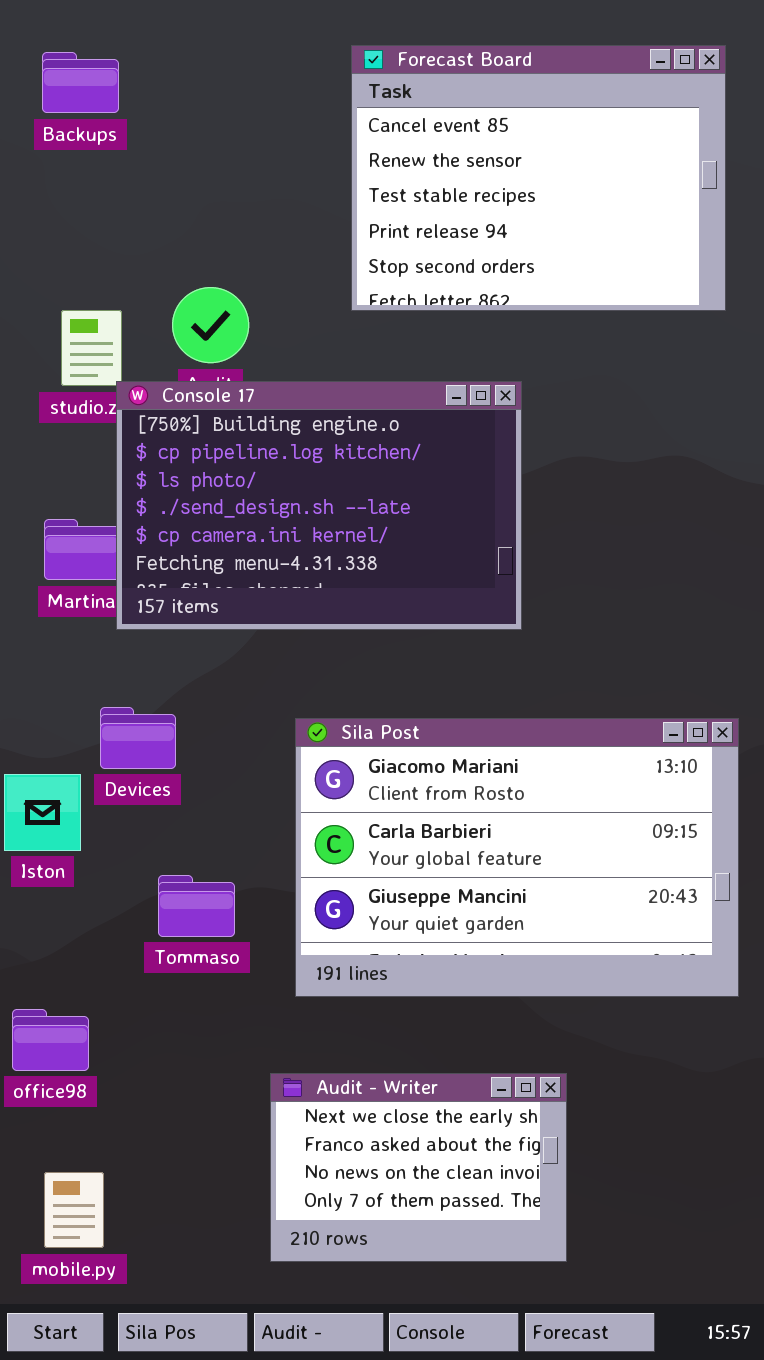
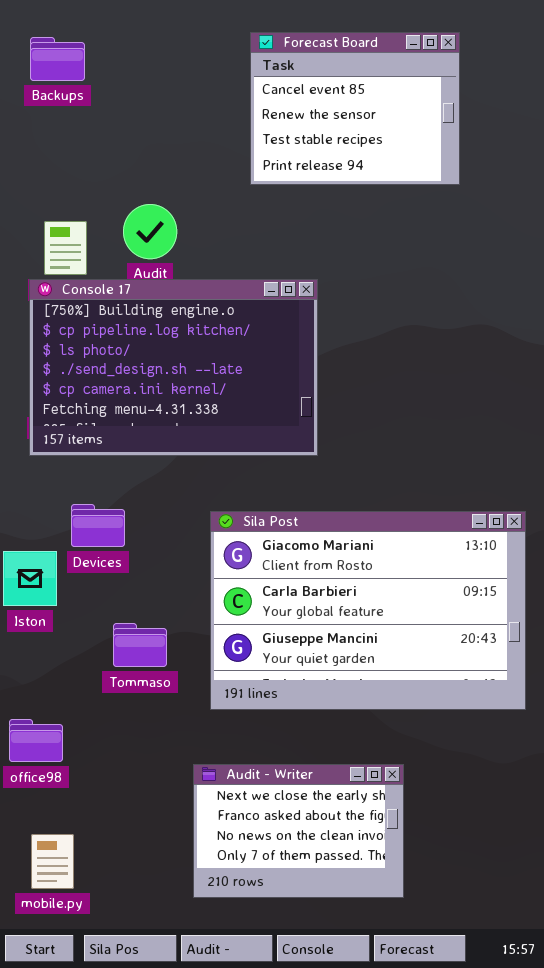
Forecast Board: [351,45,726,311] -> [250,32,460,185], resized
Console 17: [116,381,522,630] -> [29,279,318,456], moved

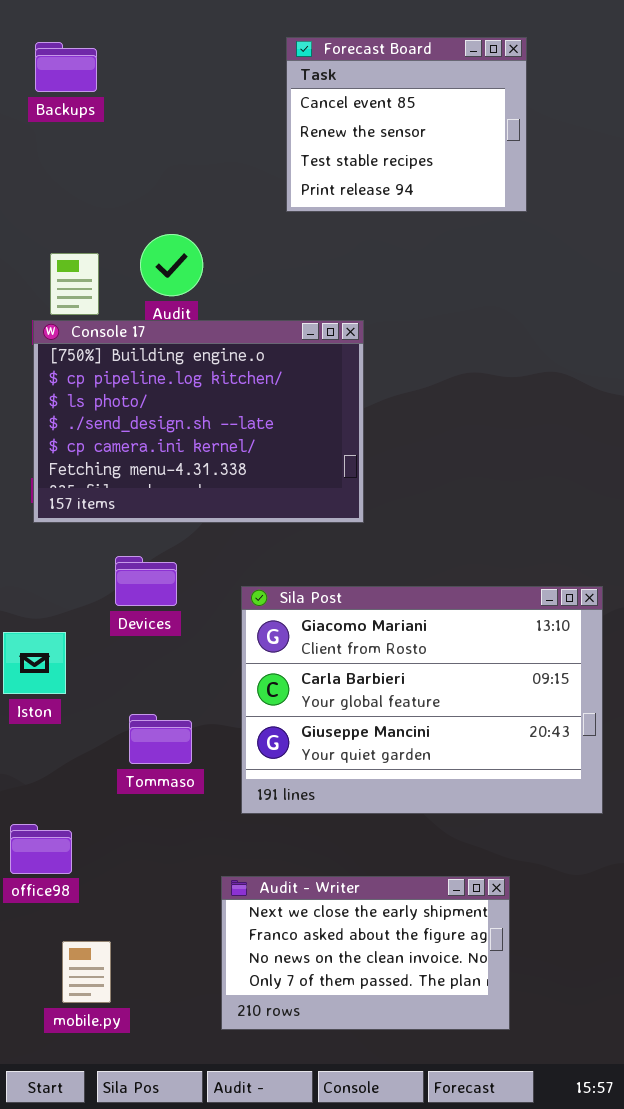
Devices: [71,504,125,547] -> [115,556,177,606], moved
Audit - Writer: [193,764,404,898] -> [221,876,510,1030], resized
mobile.py: [31,834,74,889] -> [62,941,111,1003], moved

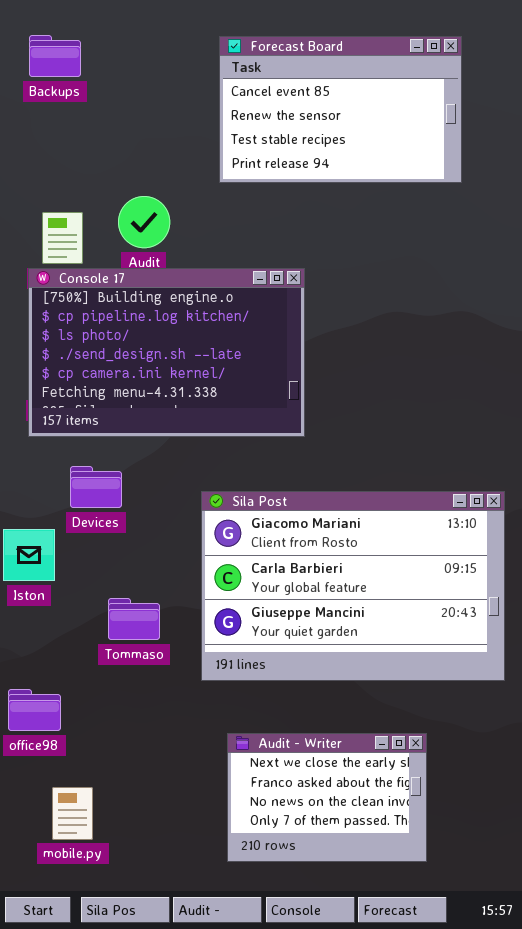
Forecast Board: [286,37,527,212] -> [219,36,462,183], moved, resized
Devices: [115,556,177,606] -> [70,466,122,508], moved
Audit - Writer: [221,876,510,1030] -> [227,733,427,862], resized

